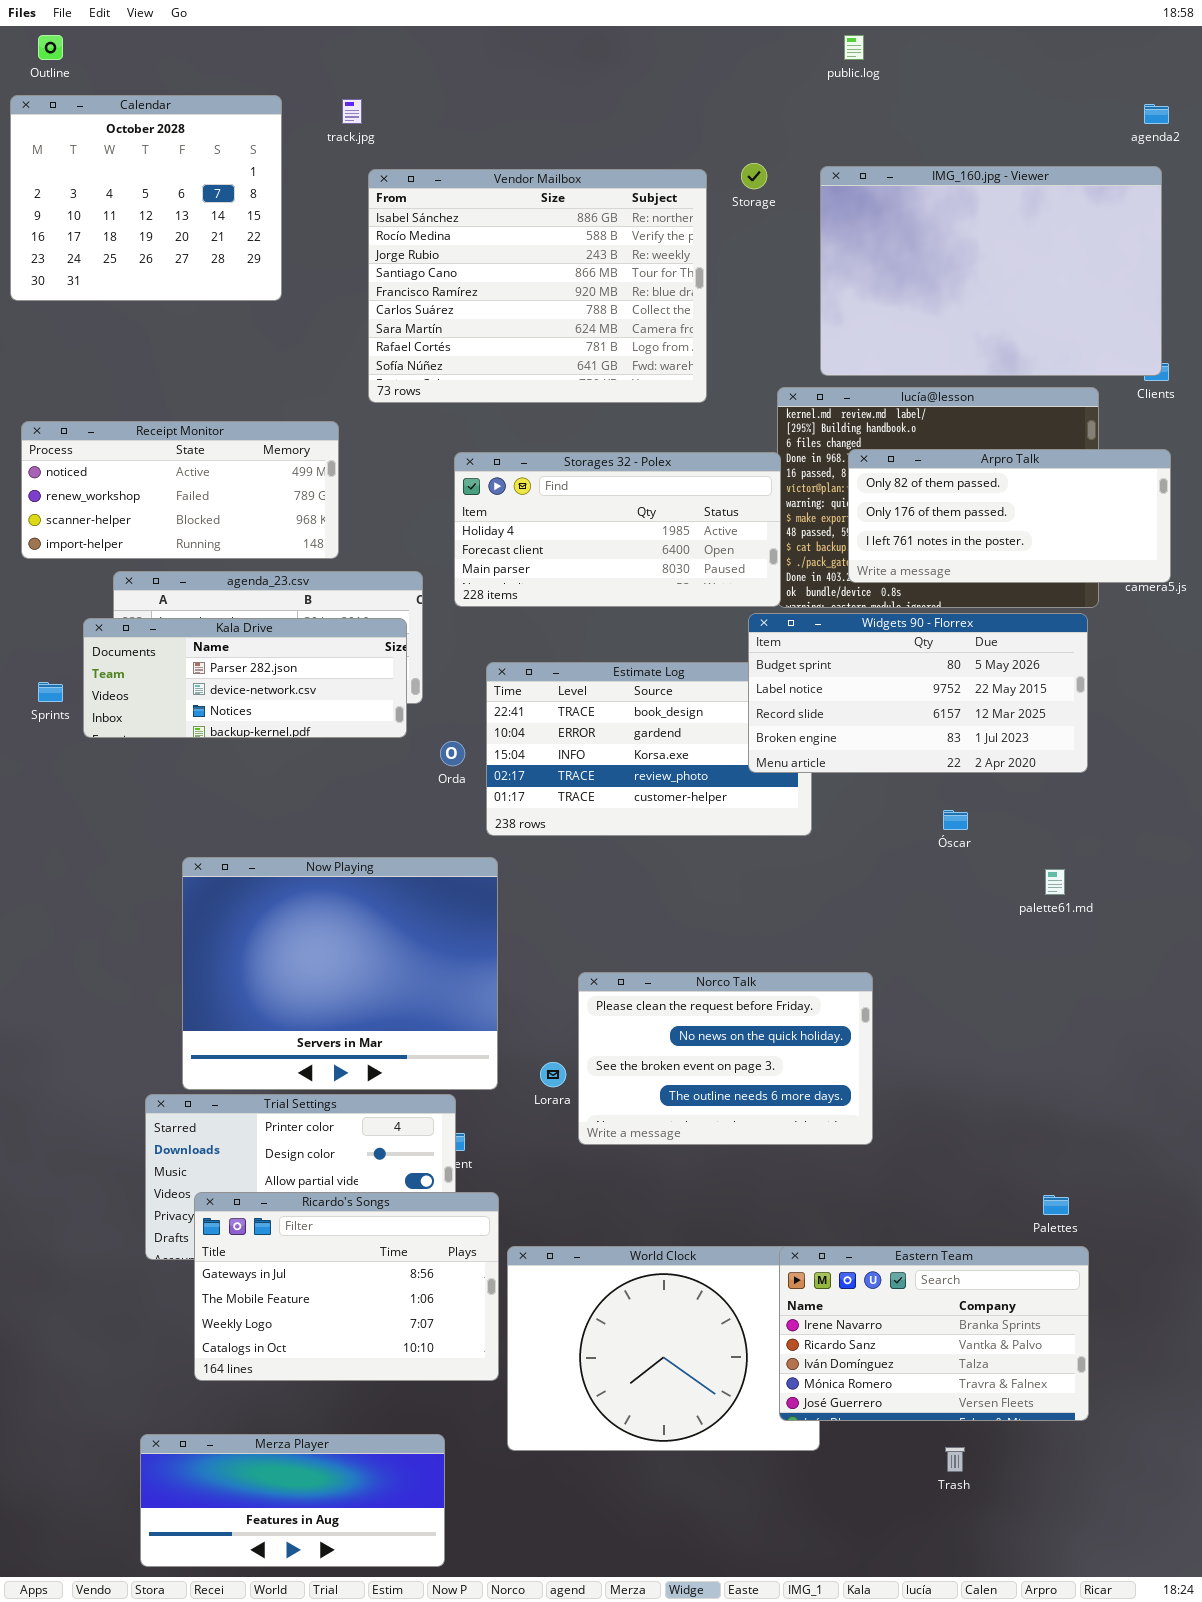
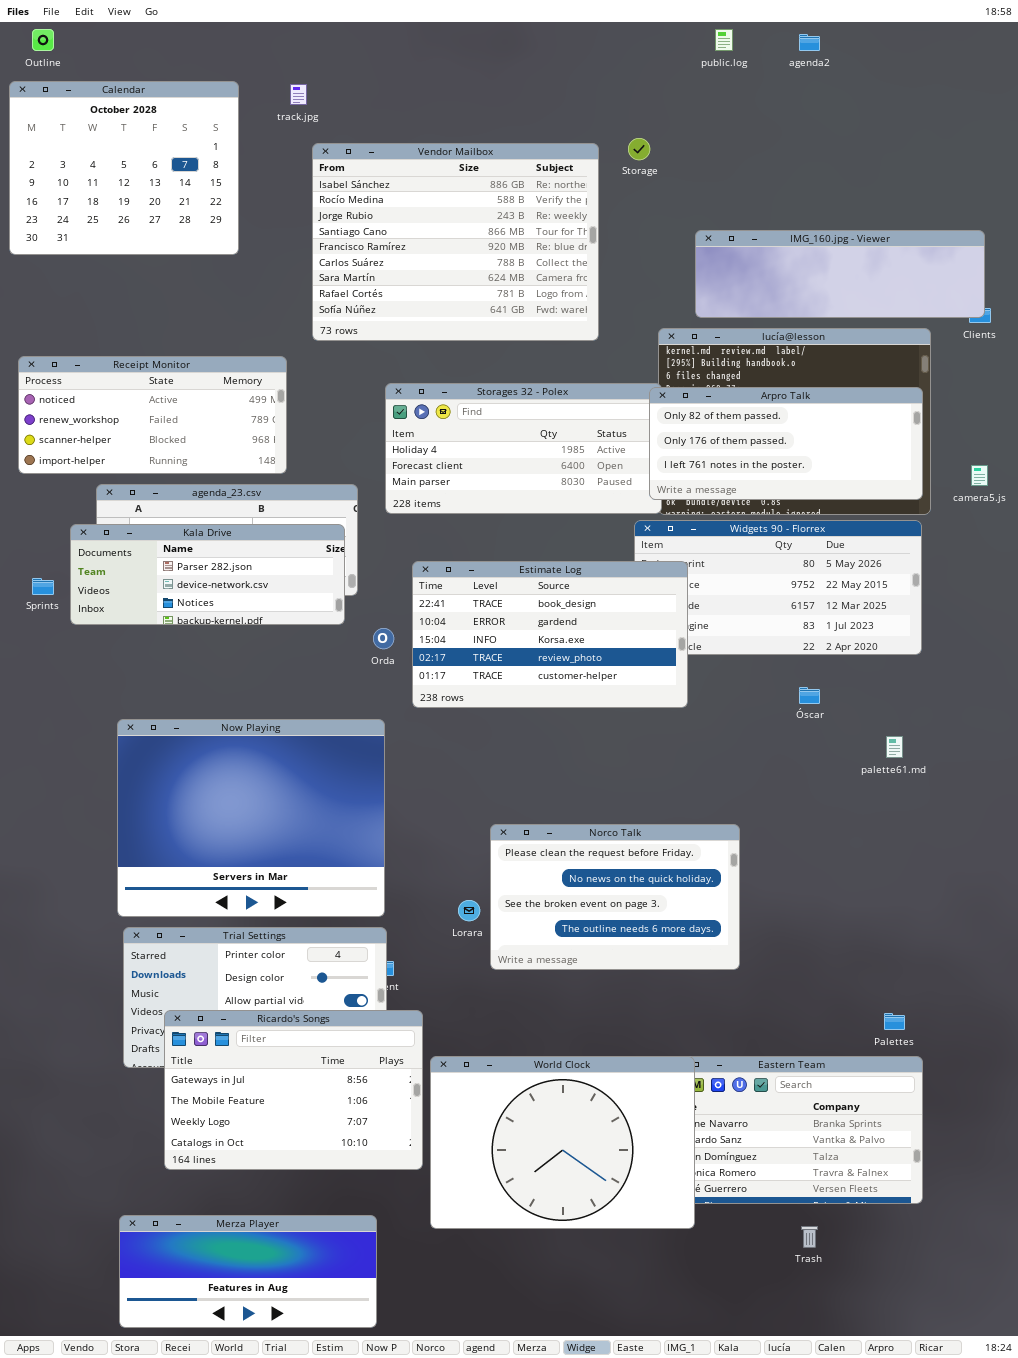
agenda2: [1144,104,1169,124] -> [799,34,820,51], moved
IMG_160.jpg - Viewer: [820,166,1162,376] -> [695,230,985,318], resized
Arpro Talk: [848,449,1171,583] -> [649,387,923,500], moved
Estimate Log: [486,662,812,836] -> [412,561,688,708], raised
Now Playing: [182,857,498,1090] -> [117,719,385,917], moved
World Clock: [507,1246,820,1451] -> [430,1056,695,1229], raised

